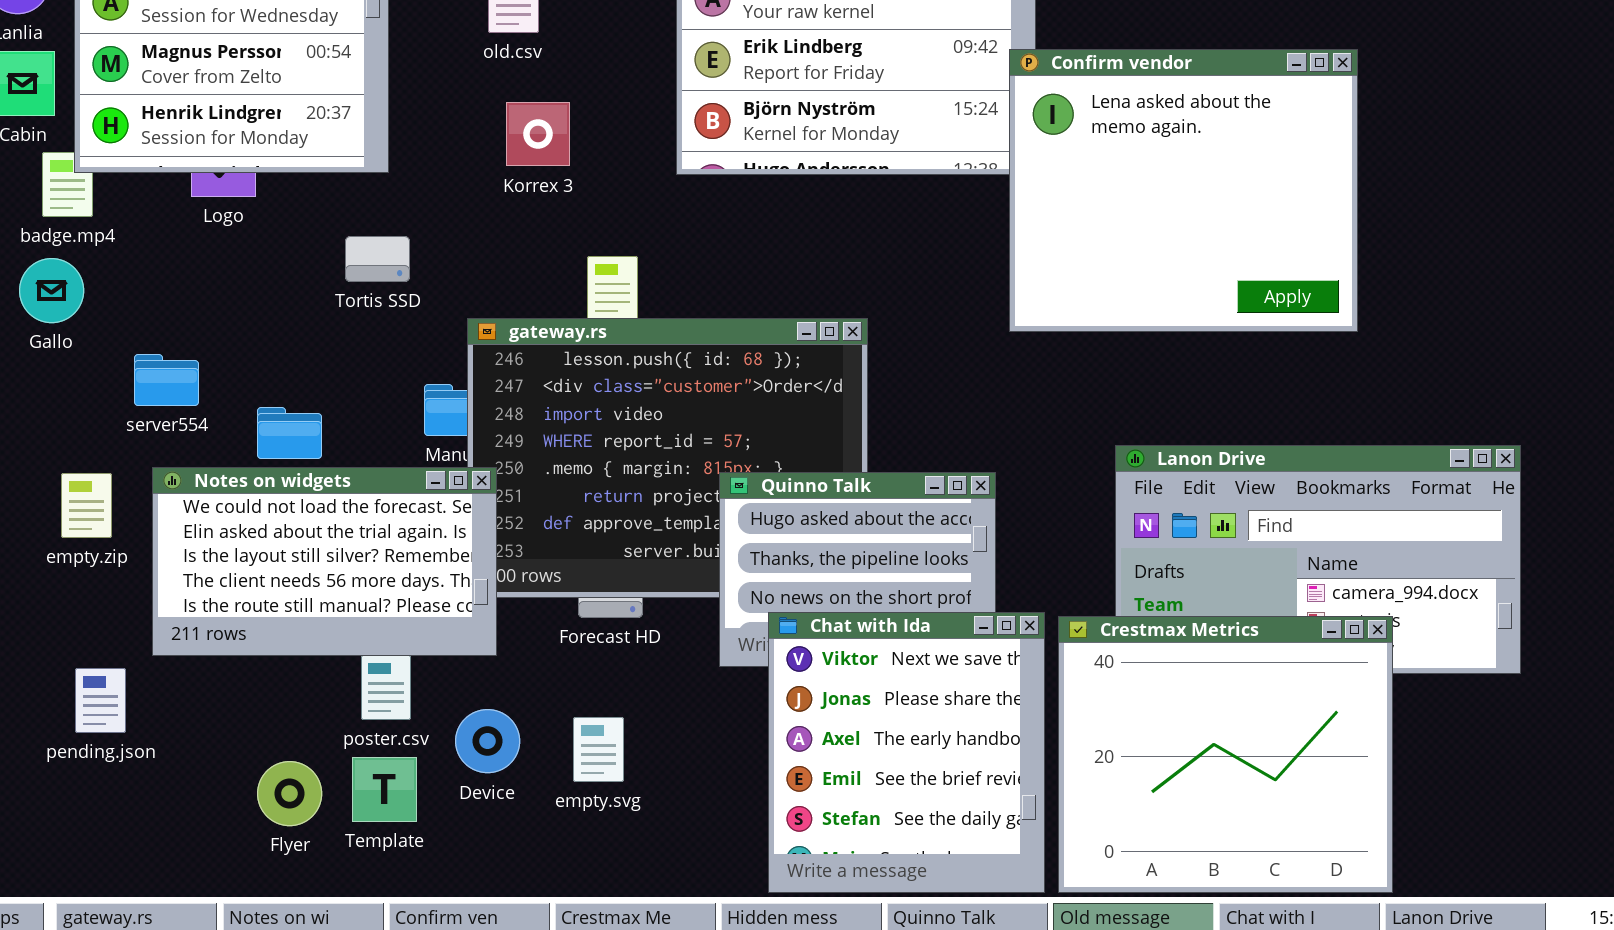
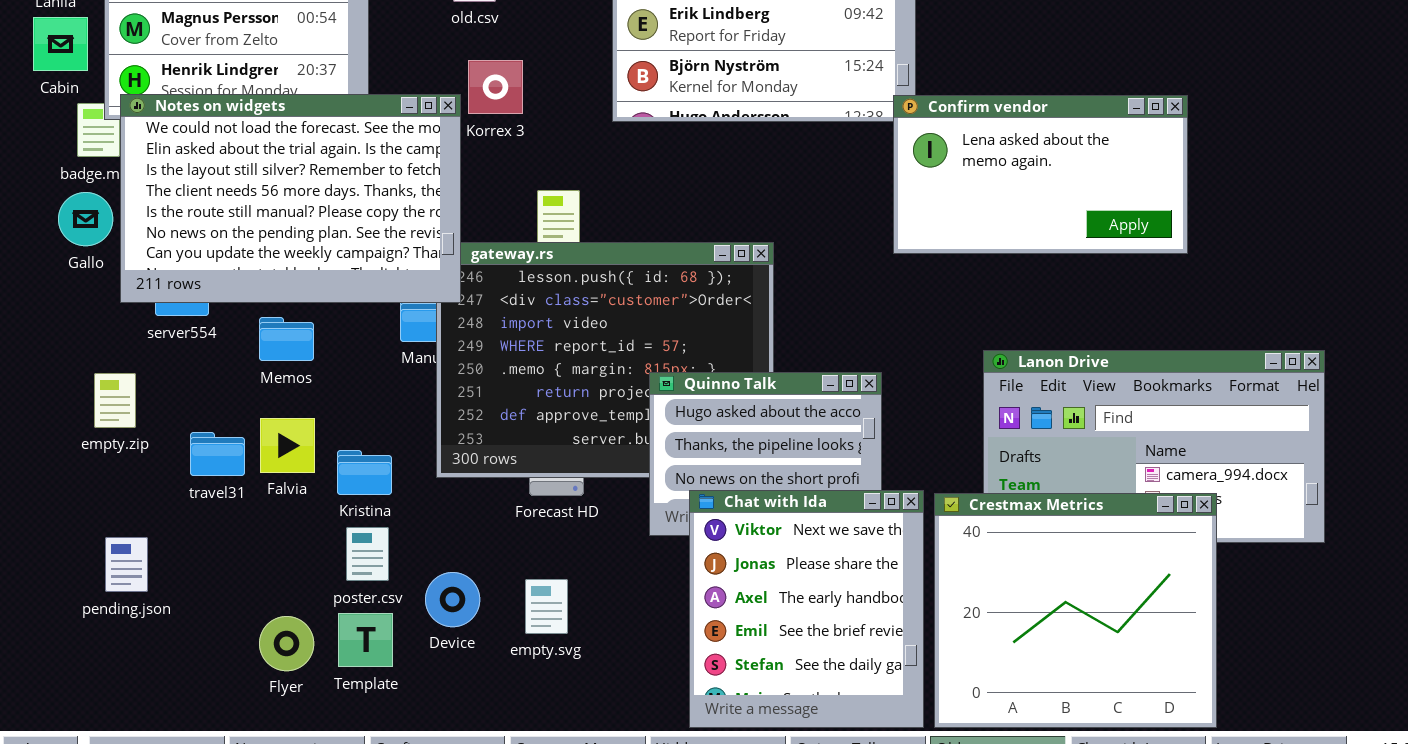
Confirm vendor: [1009,49,1358,332] -> [893,95,1188,254], resized
Notes on widgets: [152,467,497,656] -> [120,94,461,303], moved, resized

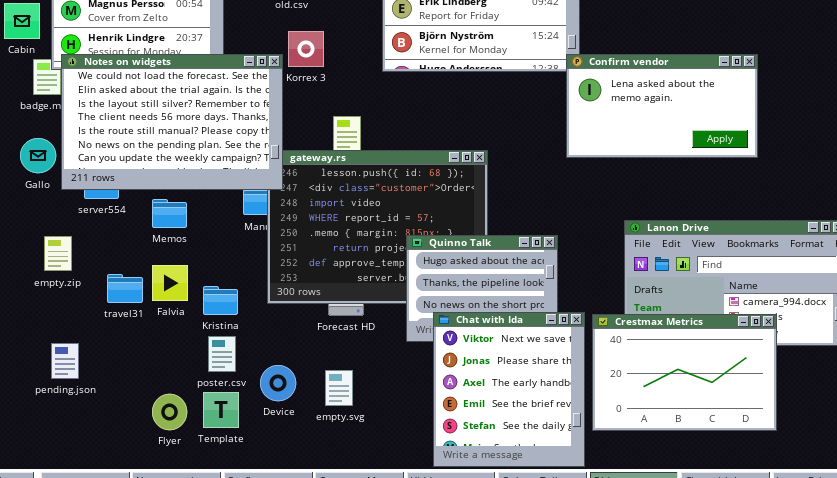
Gallo: [58,192,113,246] -> [20,138,56,173], moved
Crestmax Metrics: [934,493,1217,728] -> [592,314,777,431], resized

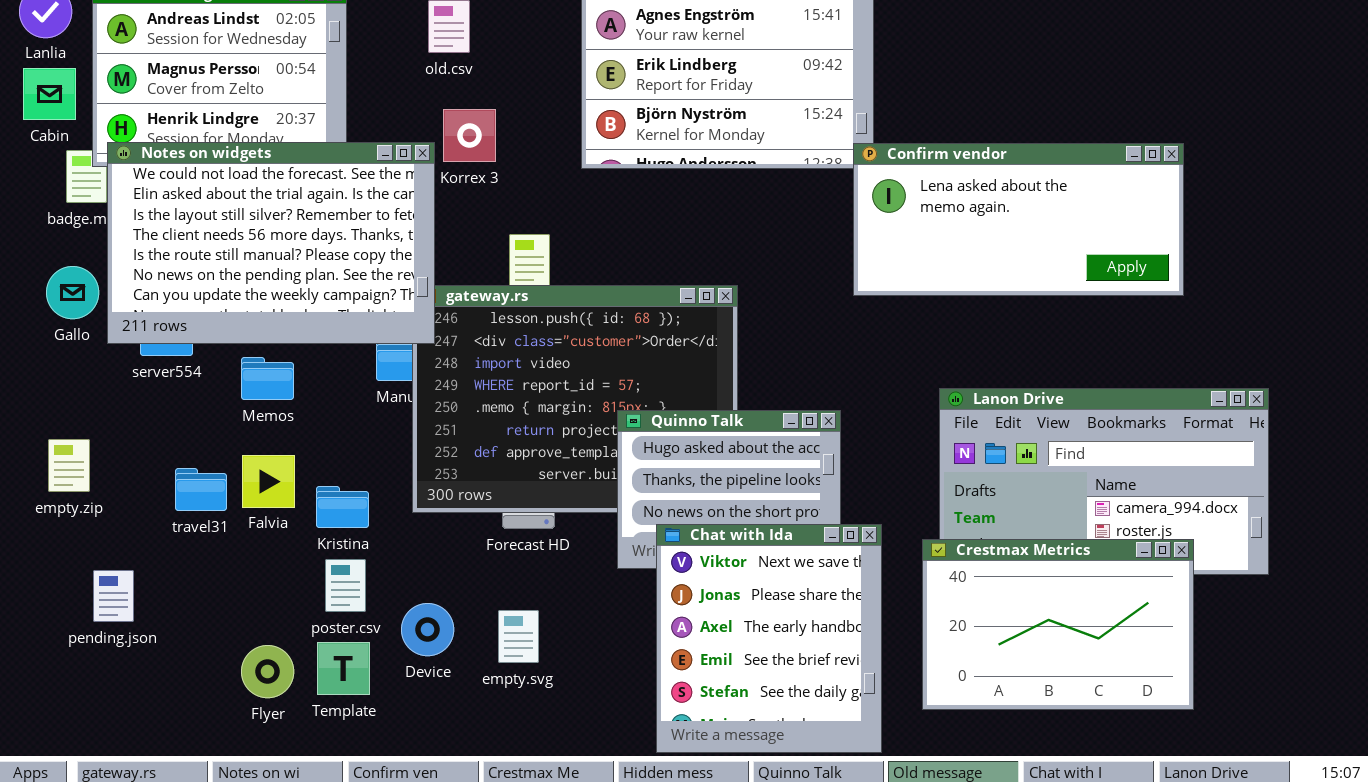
Confirm vendor: [566,54,758,158] -> [853,143,1184,296], resized
empty.zip: [44,236,72,271] -> [48,439,90,492], moved
Crestmax Metrics: [592,314,777,431] -> [922,539,1194,710], moved

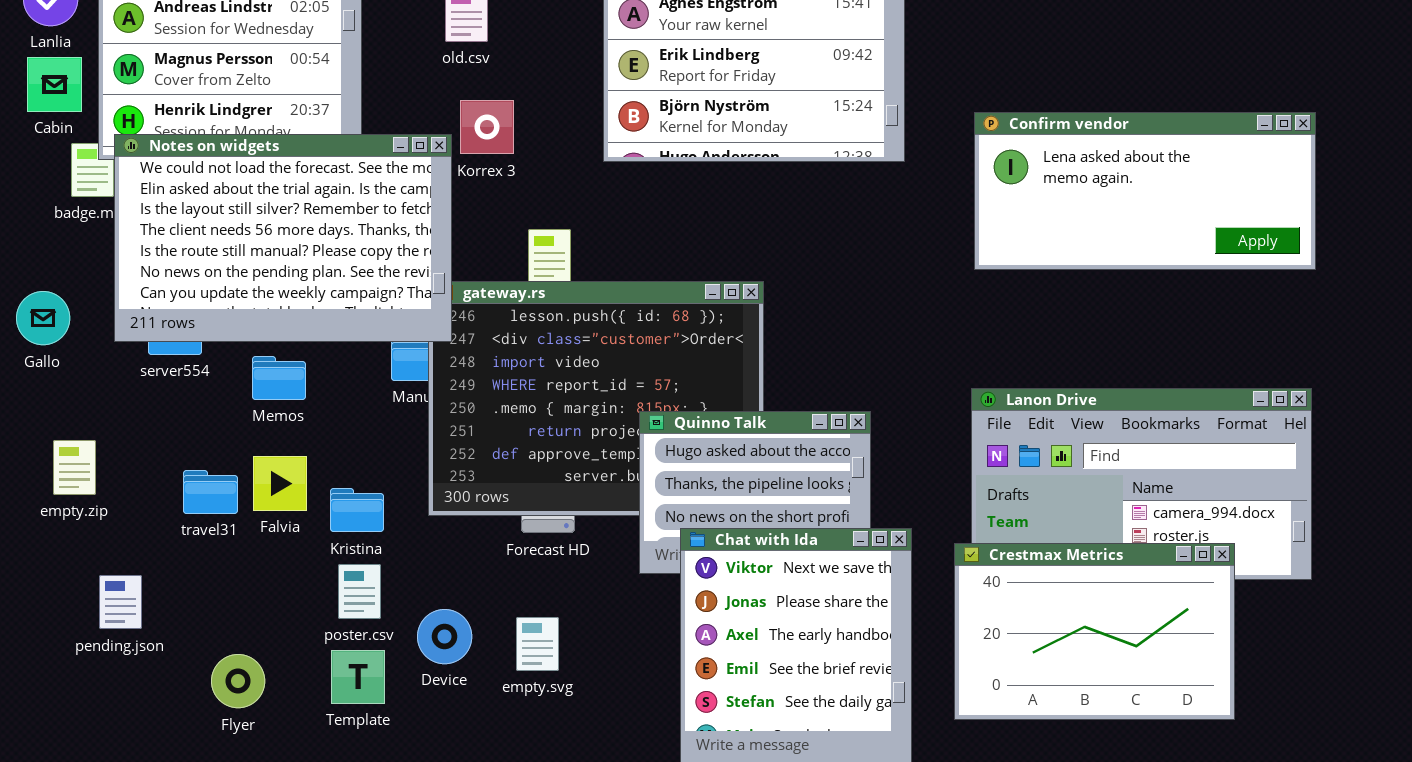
Confirm vendor: [853,143,1184,296] -> [974,112,1316,270], moved
Gallo: [46,266,99,319] -> [16,291,70,345], moved
Flyer: [241,645,294,698] -> [211,654,265,708], moved

